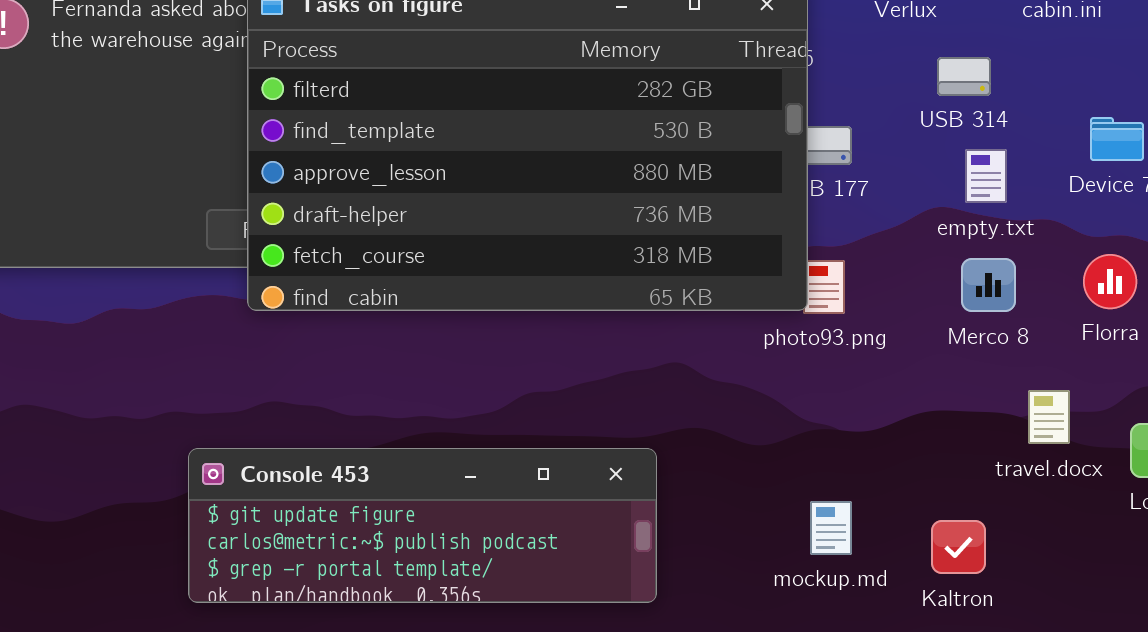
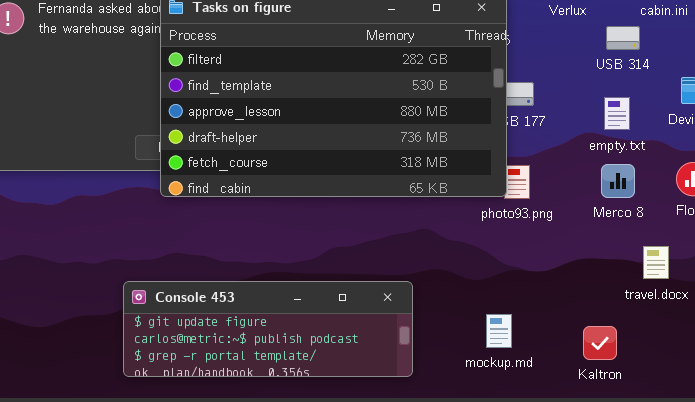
USB 314: [937,57,991,96] -> [606,26,640,50], moved
mockup.md: [810,501,852,555] -> [486,314,512,348], moved

